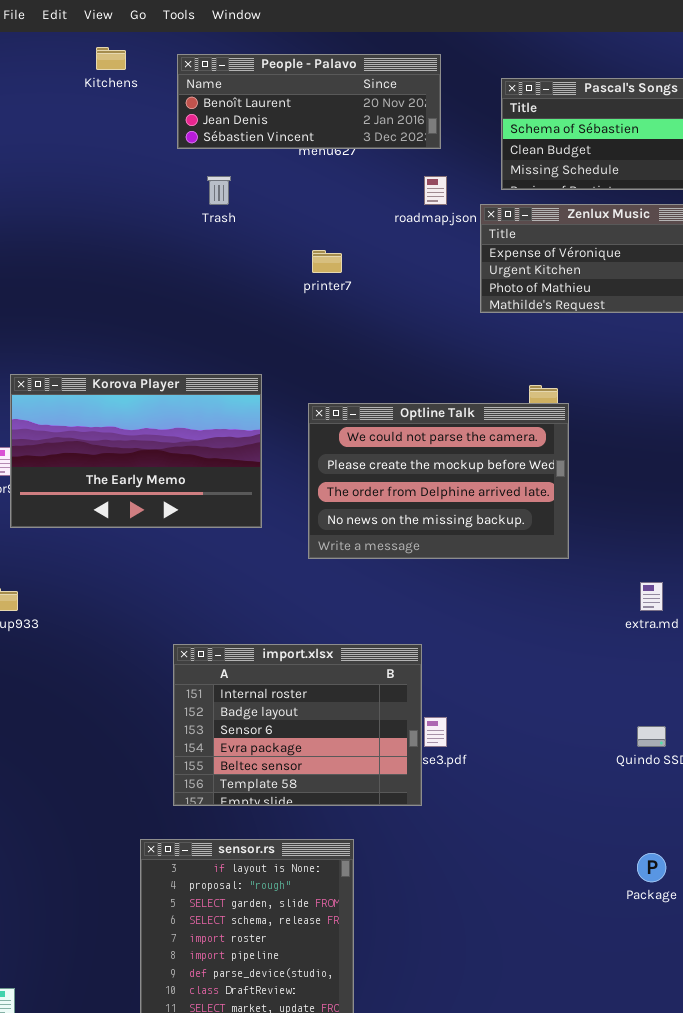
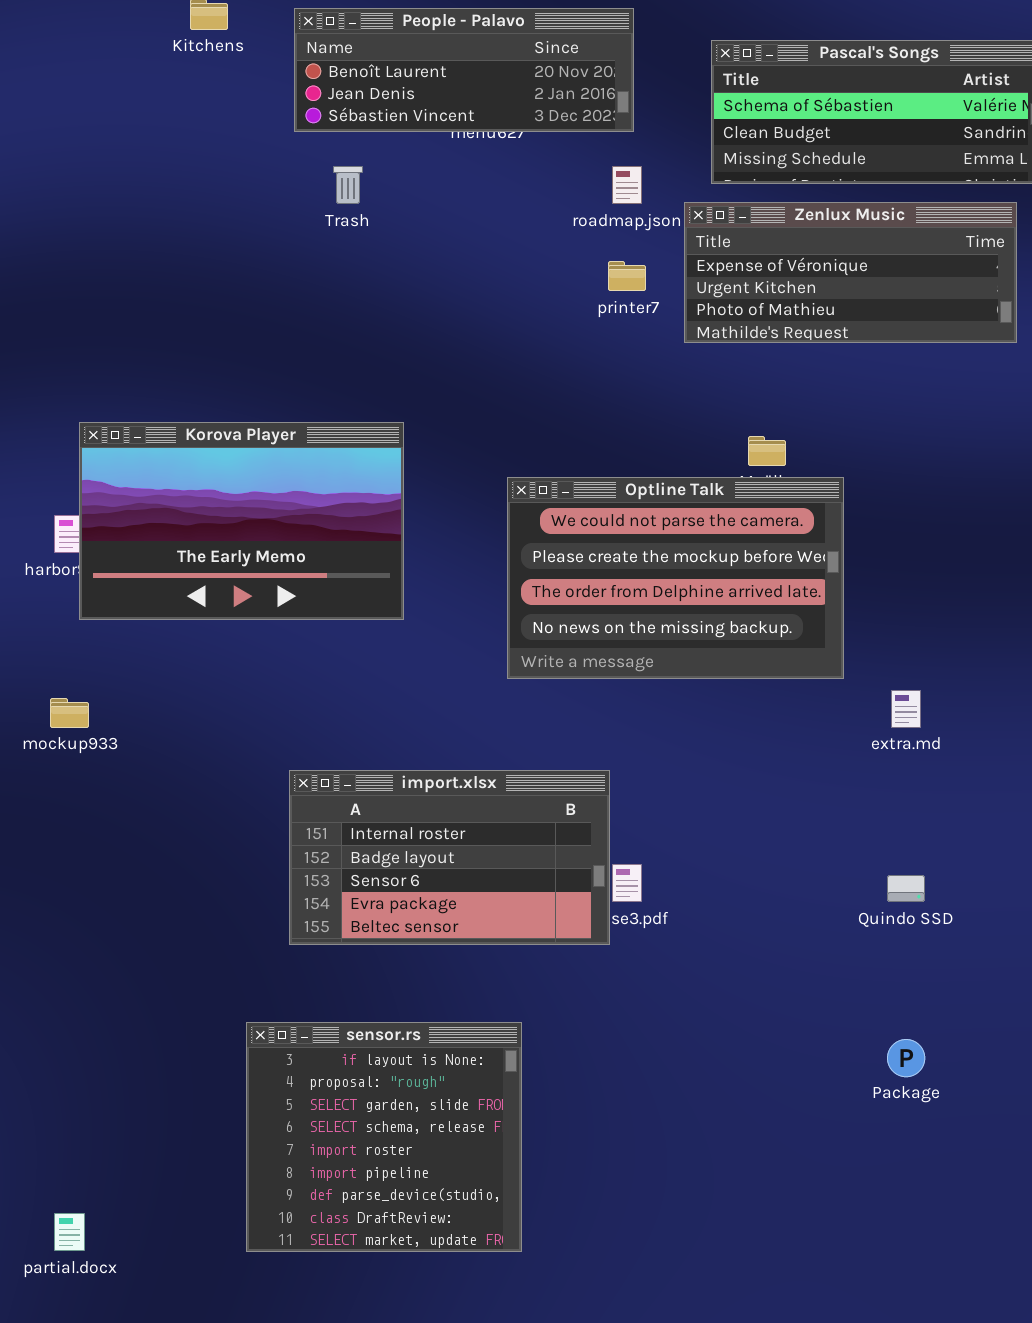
printer7: [312,250,342,273] -> [608,261,646,291], moved
Optline Talk: [308,403,569,559] -> [507,477,844,679], moved
import.xlsx: [173,644,422,806] -> [289,770,610,945], resized

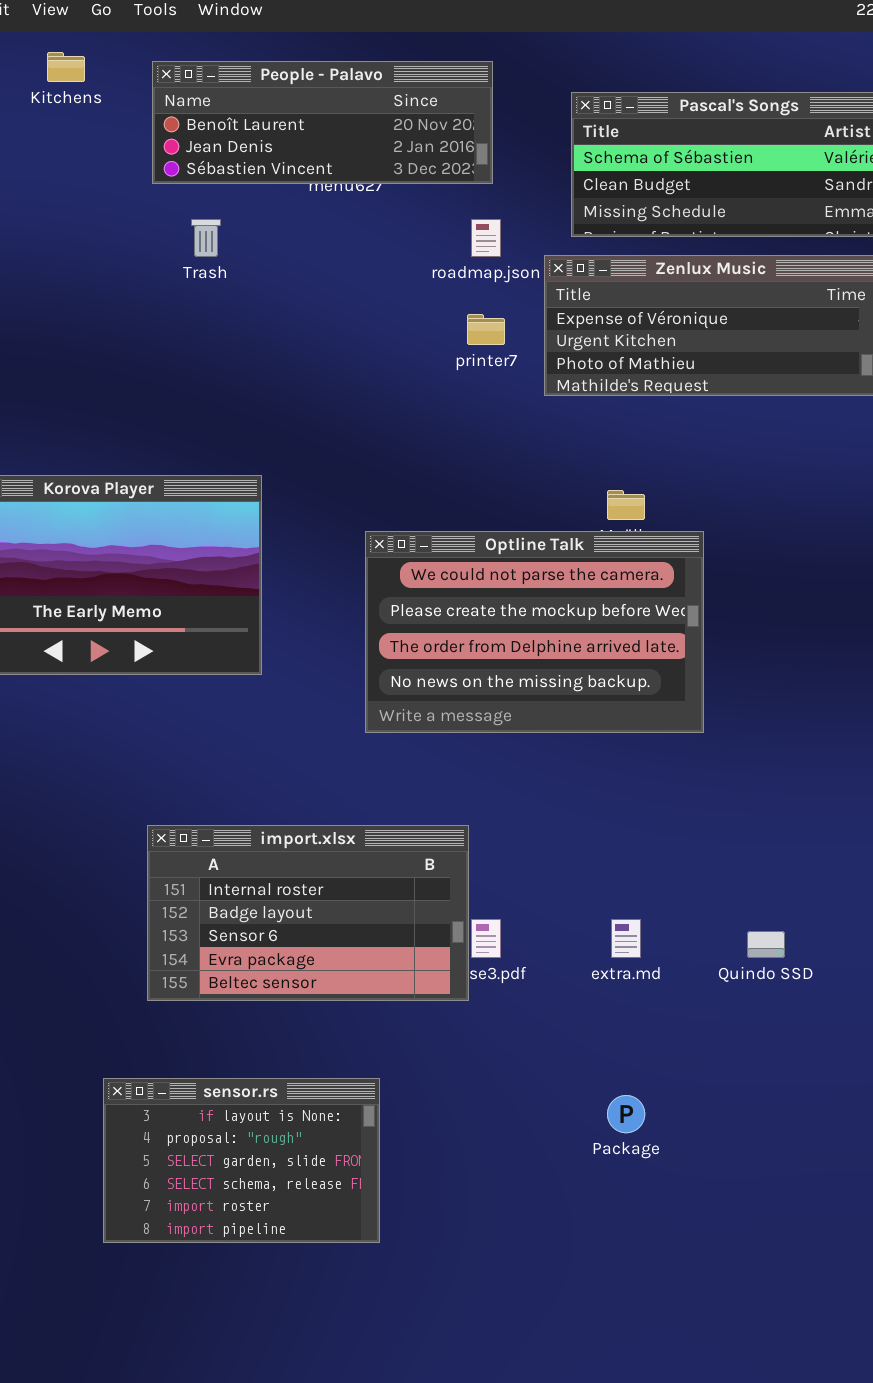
extra.md: [891,690,921,728] -> [611,919,641,958], moved
sensor.rs: [246,1022,522,1252] -> [103,1078,380,1243], resized
Package: [887,1039,925,1077] -> [607,1095,645,1133], moved

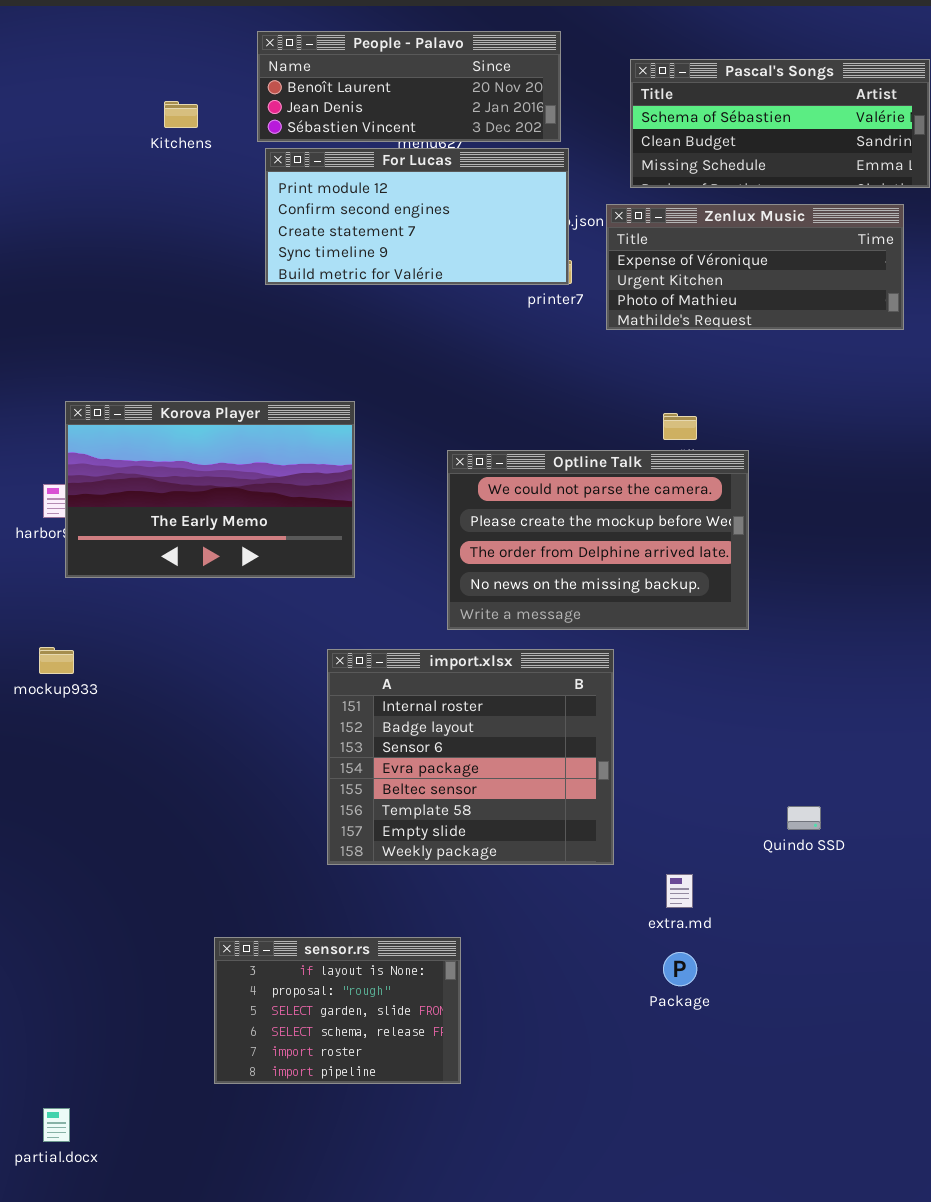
Kitchens: [47,52,85,82] -> [164,101,198,128], moved
For Lucas: none -> [265,148,569,285], opened
import.xlsx: [147,825,469,1001] -> [327,649,614,865], moved, resized
extra.md: [611,919,641,958] -> [666,874,693,908], moved

